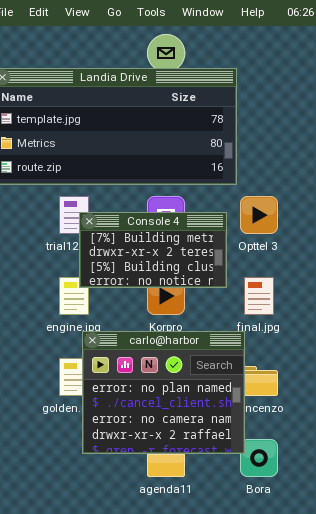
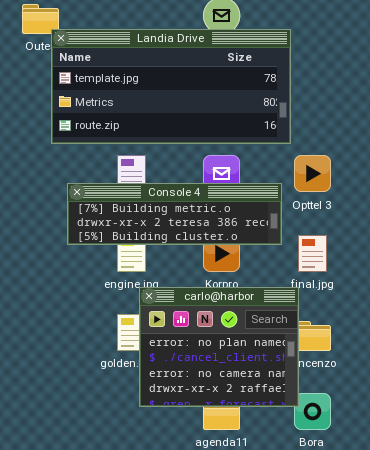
Console 4: [79,212,227,288] -> [67,183,282,245], resized

